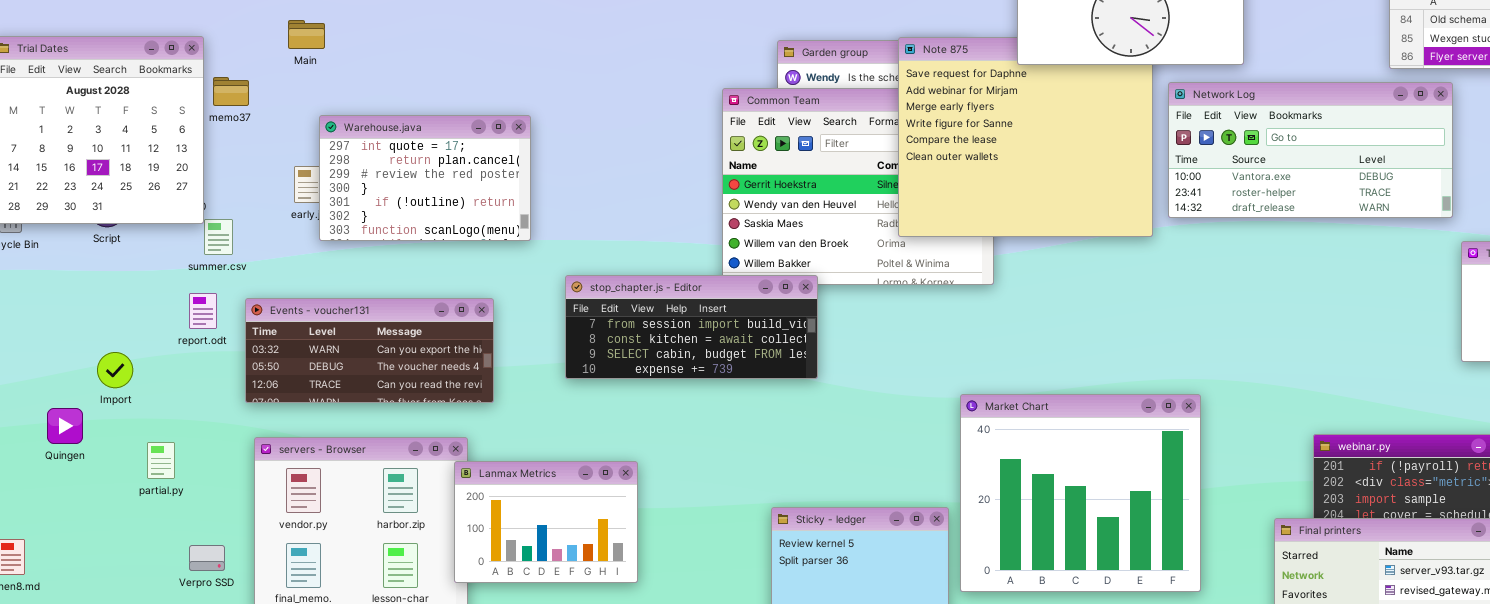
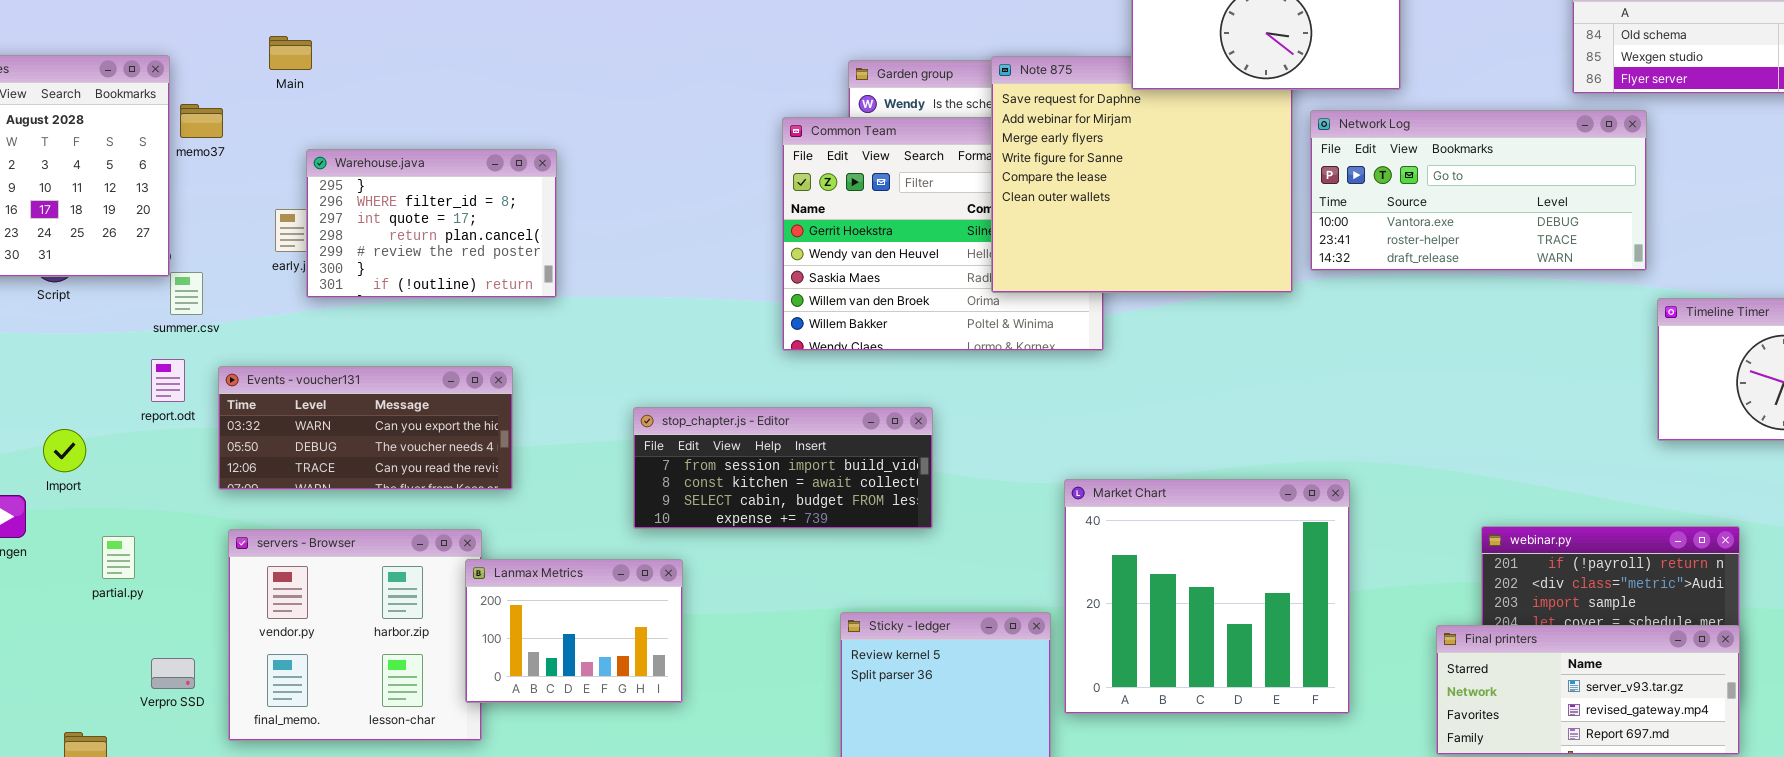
Warehouse.java: [319,115,531,241] -> [306,149,557,298], scrolled up 2 rows
stop_chapter.js - Editor: [565,275,818,379] -> [633,407,933,529], moved

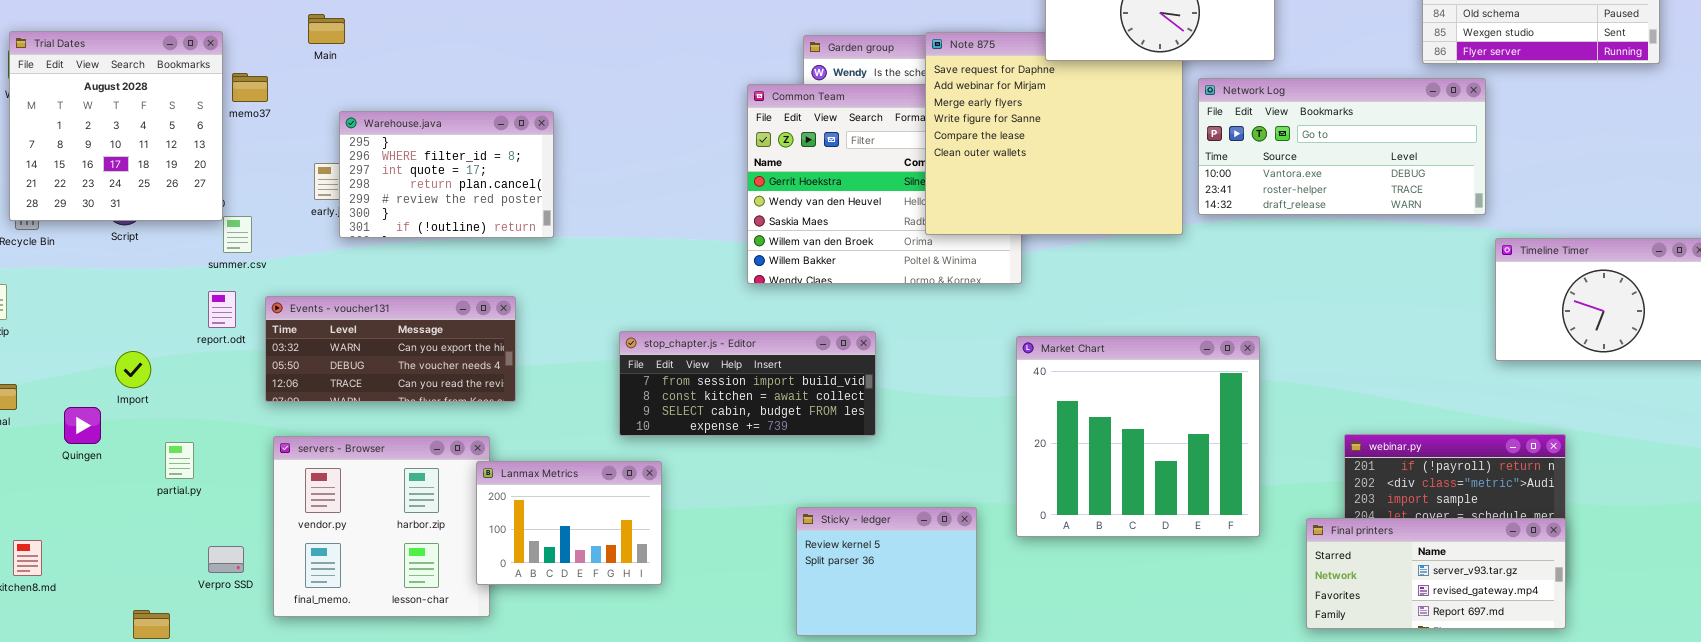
Market Chart: [1064,479,1350,714] -> [1016,336,1260,537], moved

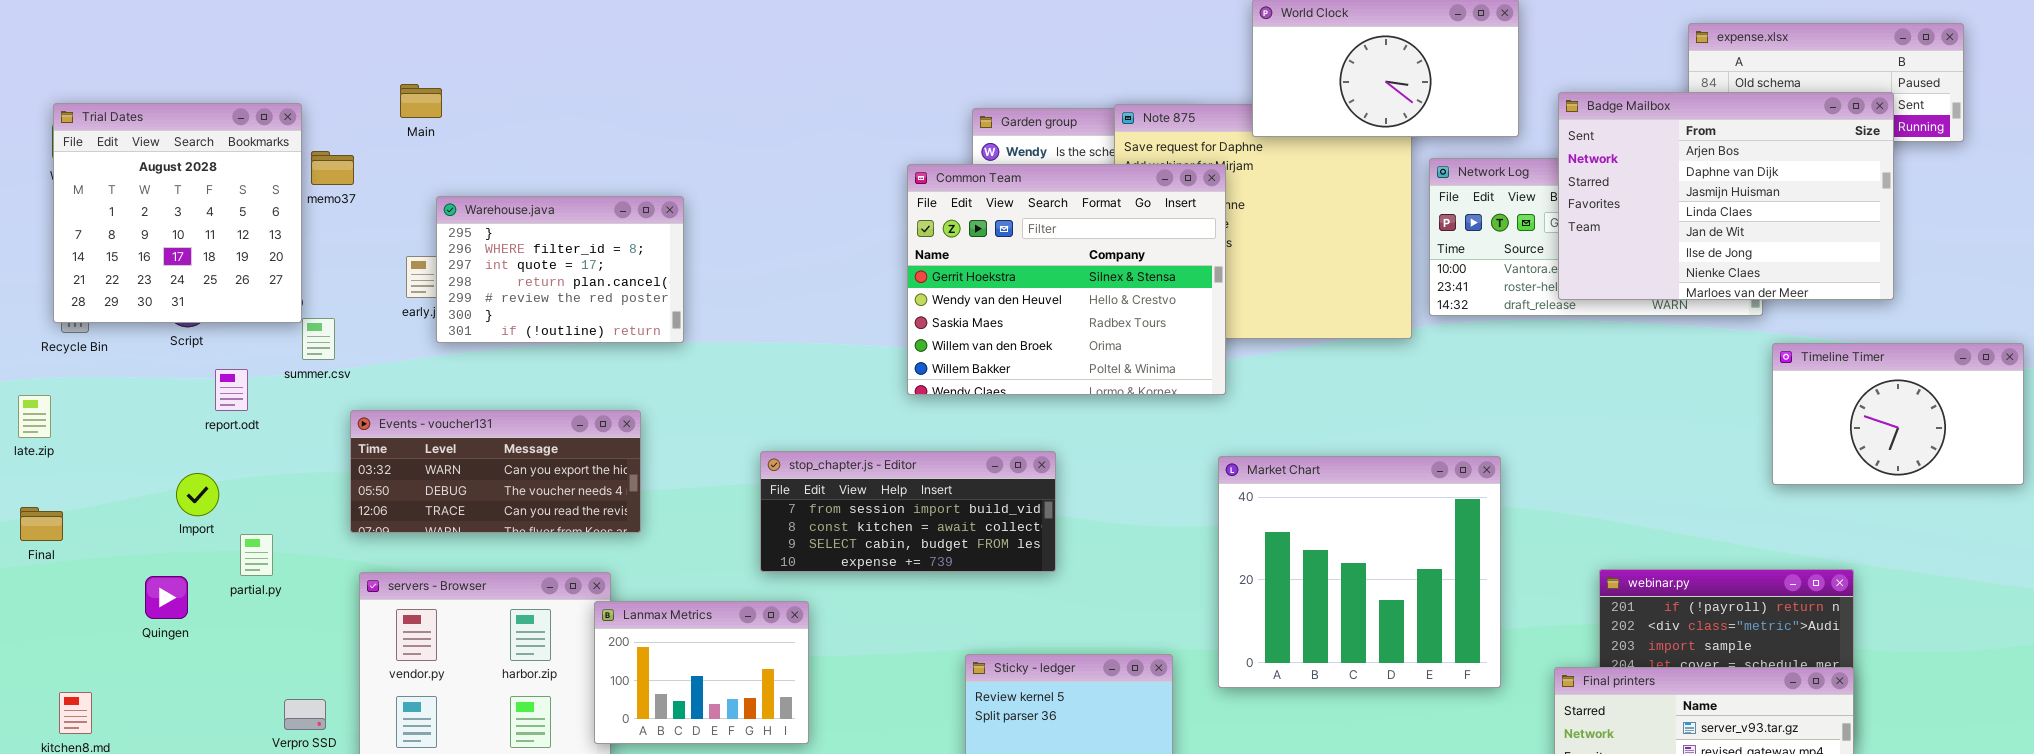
Badge Mailbox: none -> [1558,92,1894,300], opened
Common Team: [747,84,1022,284] -> [907,164,1226,395], raised
report.odt: [208,291,236,328] -> [215,369,248,411], moved
Quingen: [64,407,101,444] -> [145,576,188,619], moved
partial.py: [165,442,194,479] -> [240,534,273,576], moved

